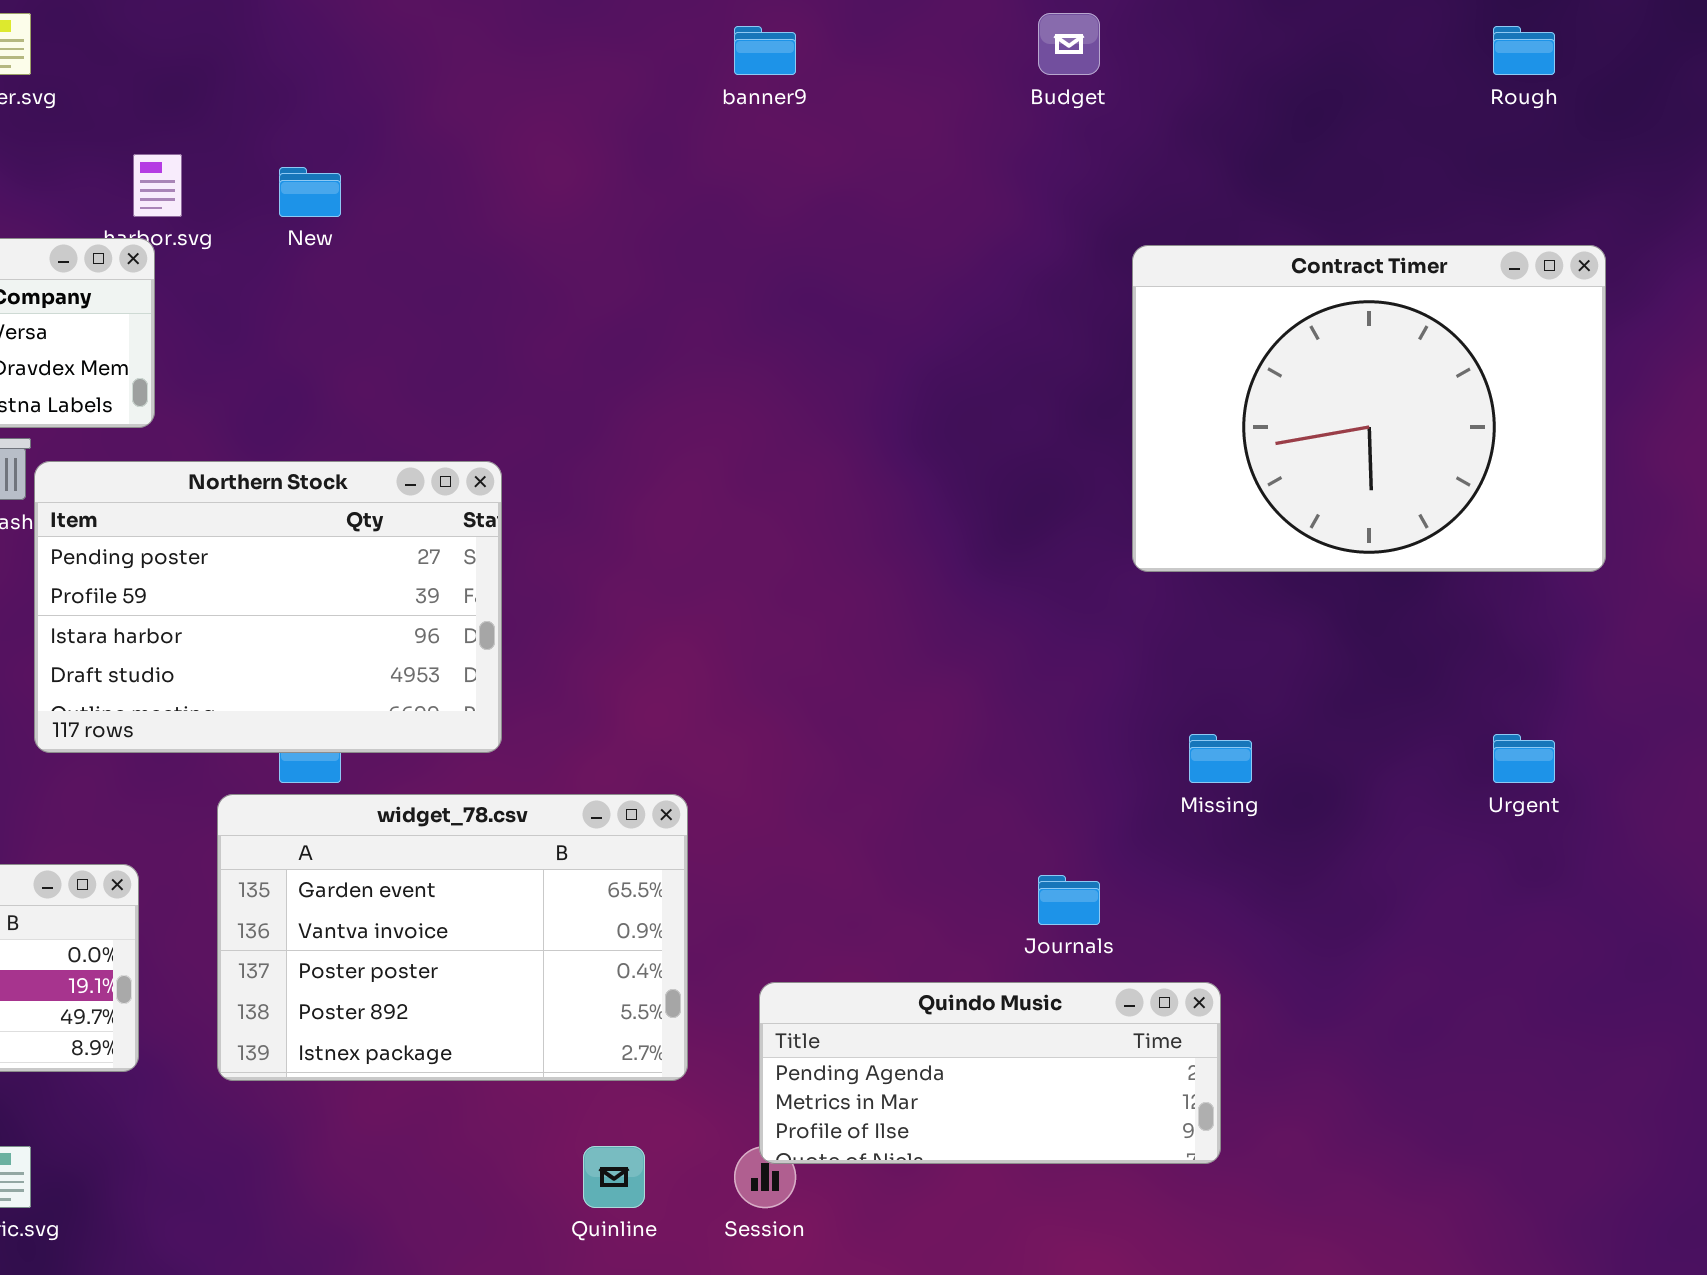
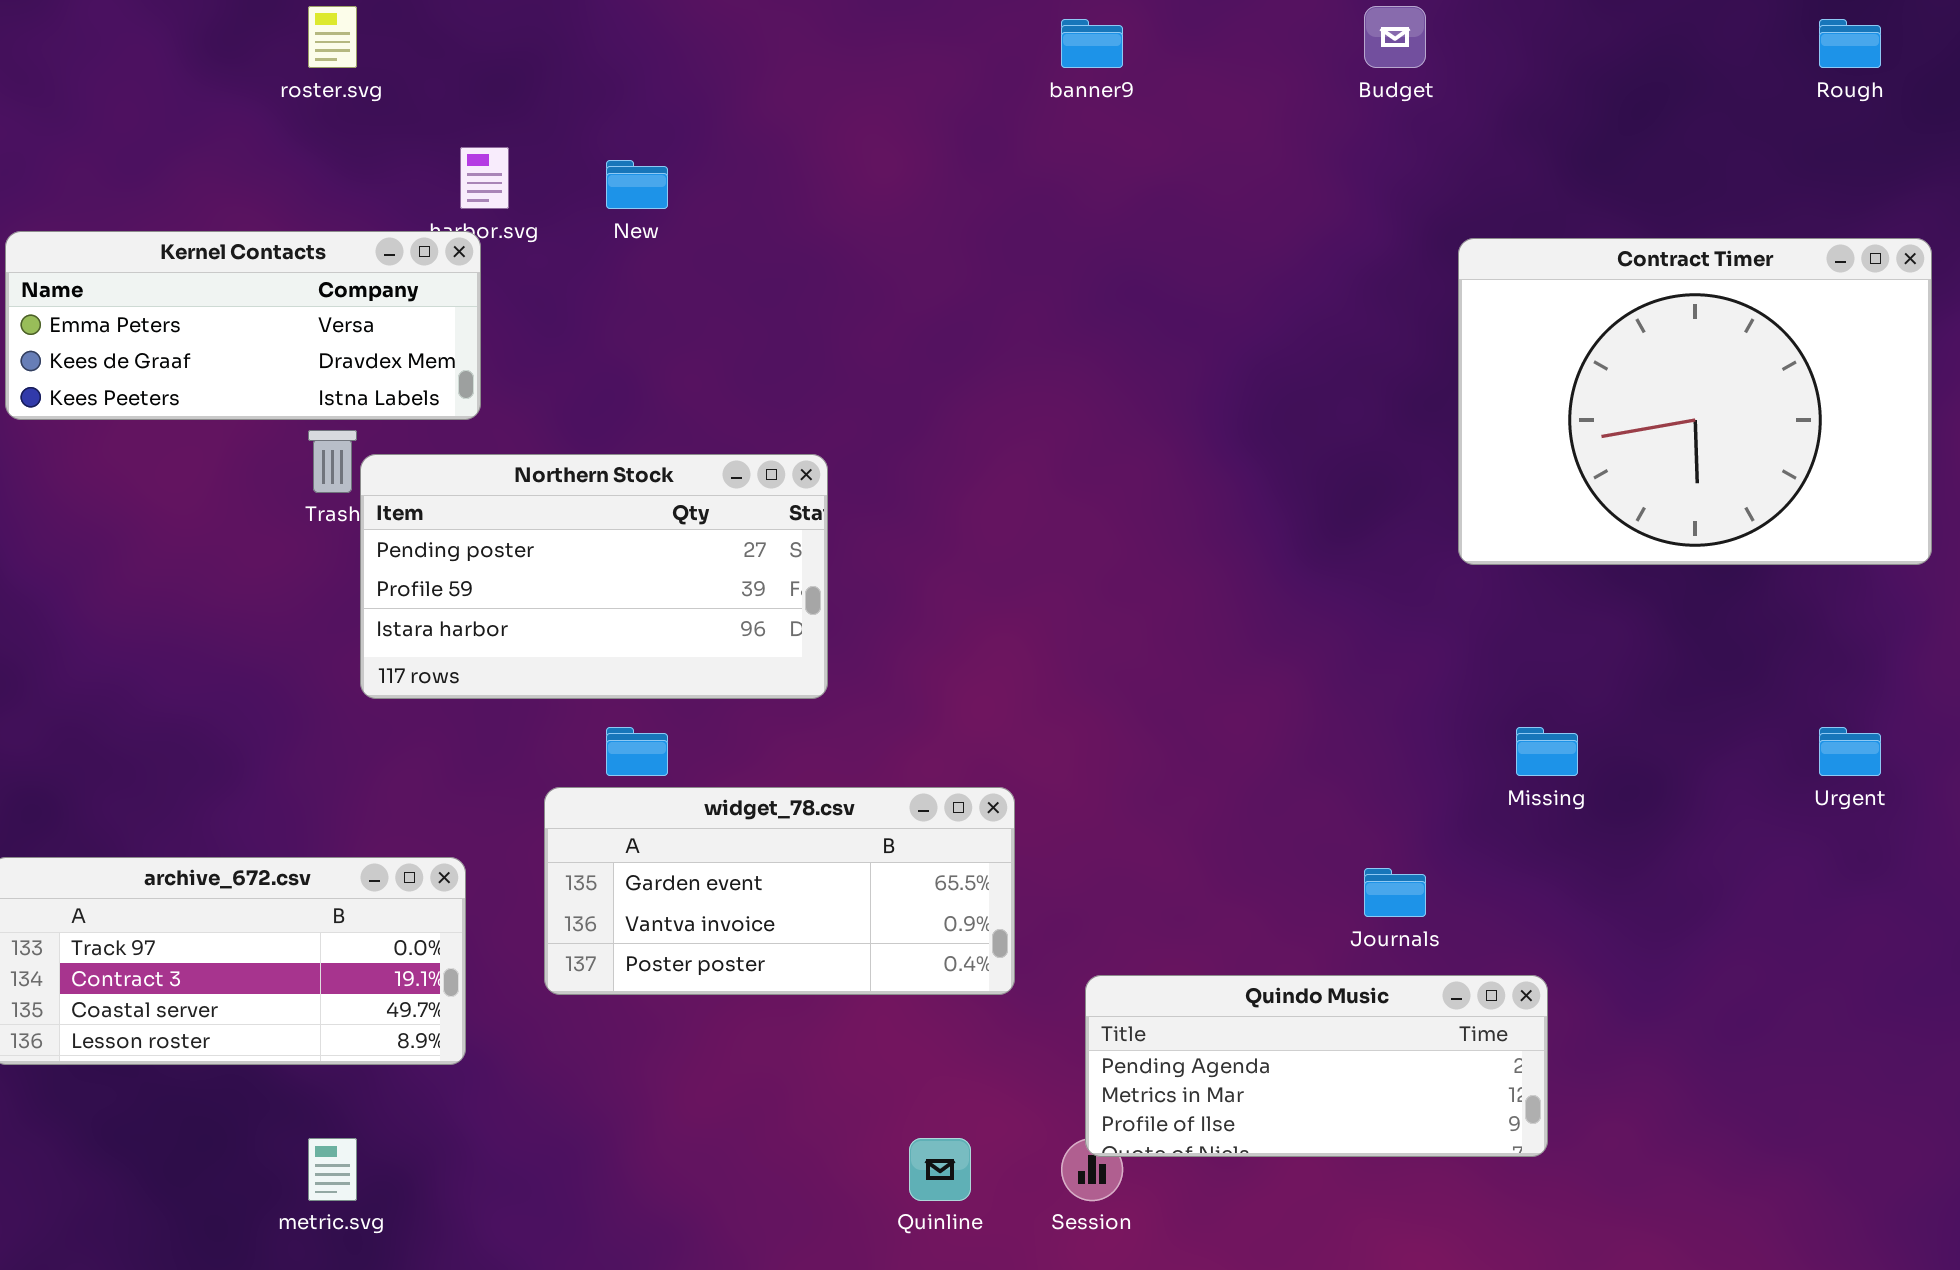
Northern Stock: [34,461,502,753] -> [360,454,828,699], resized
widget_78.csv: [217,794,688,1081] -> [544,787,1015,995], resized

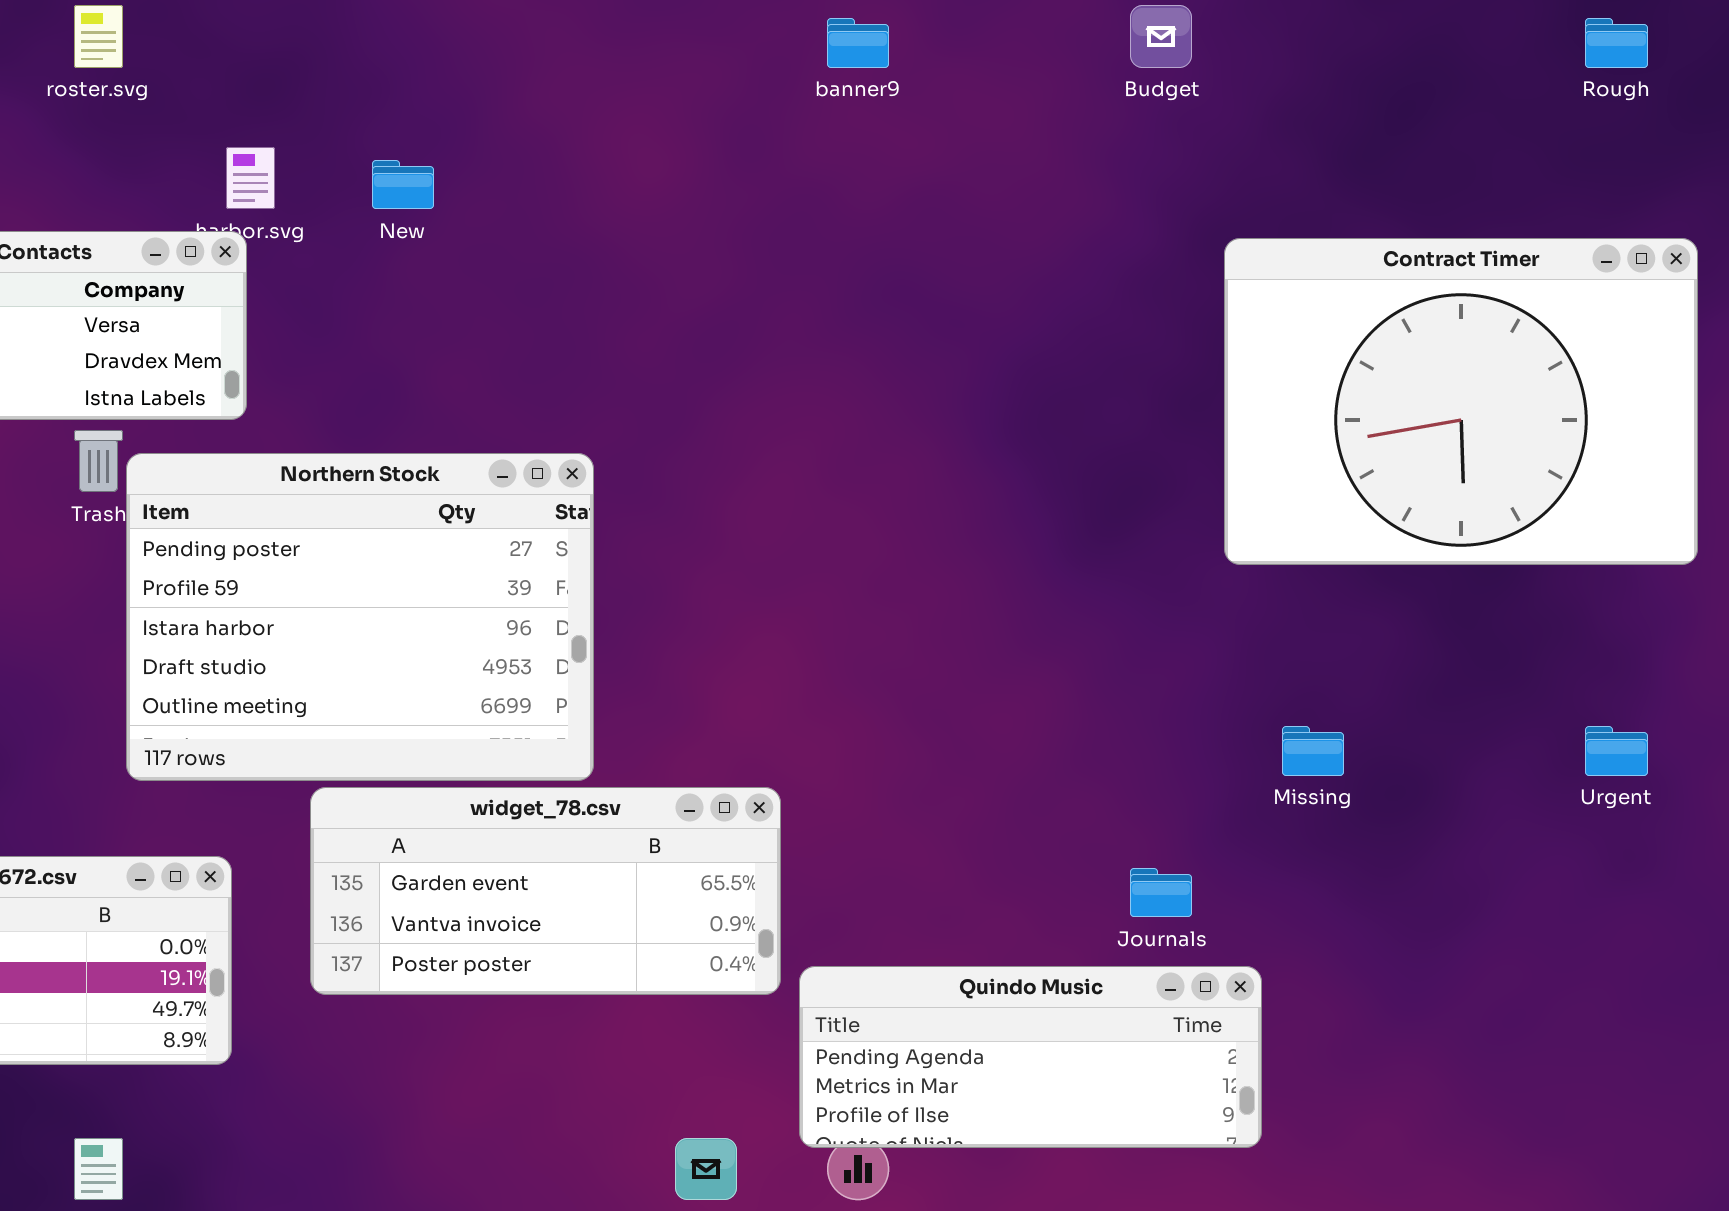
Northern Stock: [360,454,828,699] -> [126,453,594,781], resized
Quindo Music: [1085,975,1548,1157] -> [799,966,1262,1148], moved

